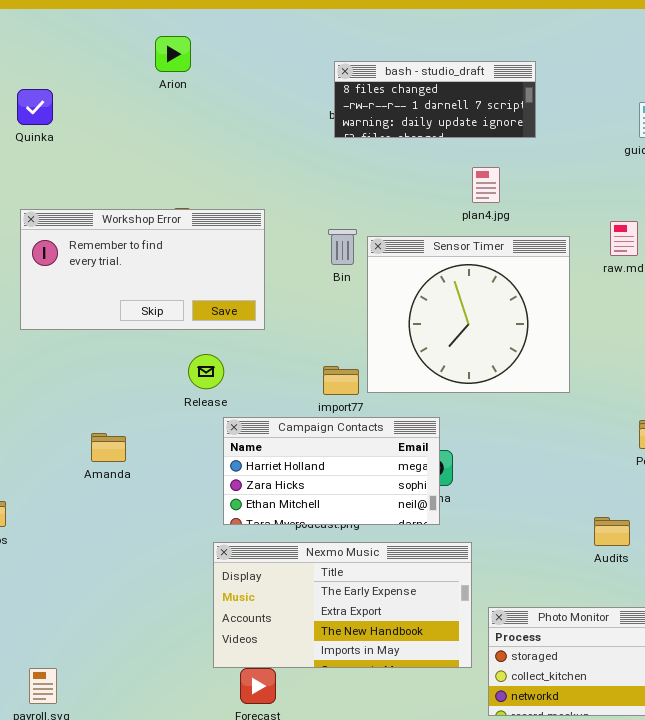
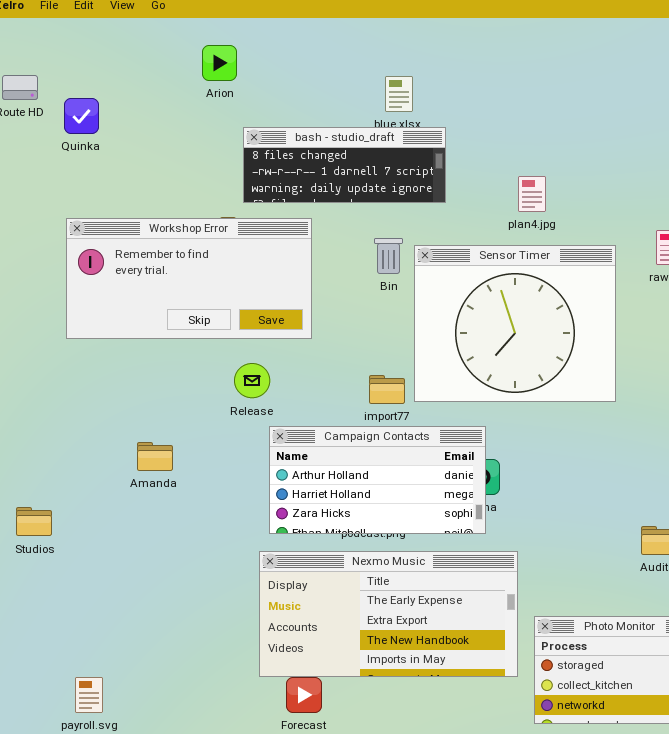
bash - studio_draft: [334,61,536,138] -> [243,127,446,203], moved
Campaign Contacts: [223,417,440,525] -> [269,426,486,534], scrolled up 1 row

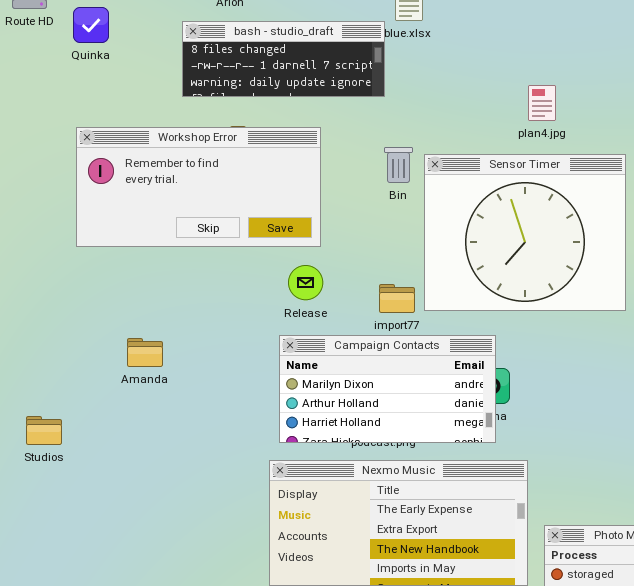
bash - studio_draft: [243,127,446,203] -> [182,21,385,97], moved
Release: [234,363,270,398] -> [288,265,323,300], moved
Campaign Contacts: [269,426,486,534] -> [279,335,496,443], scrolled up 1 row
Amanda: [137,442,173,471] -> [127,338,163,367], moved

